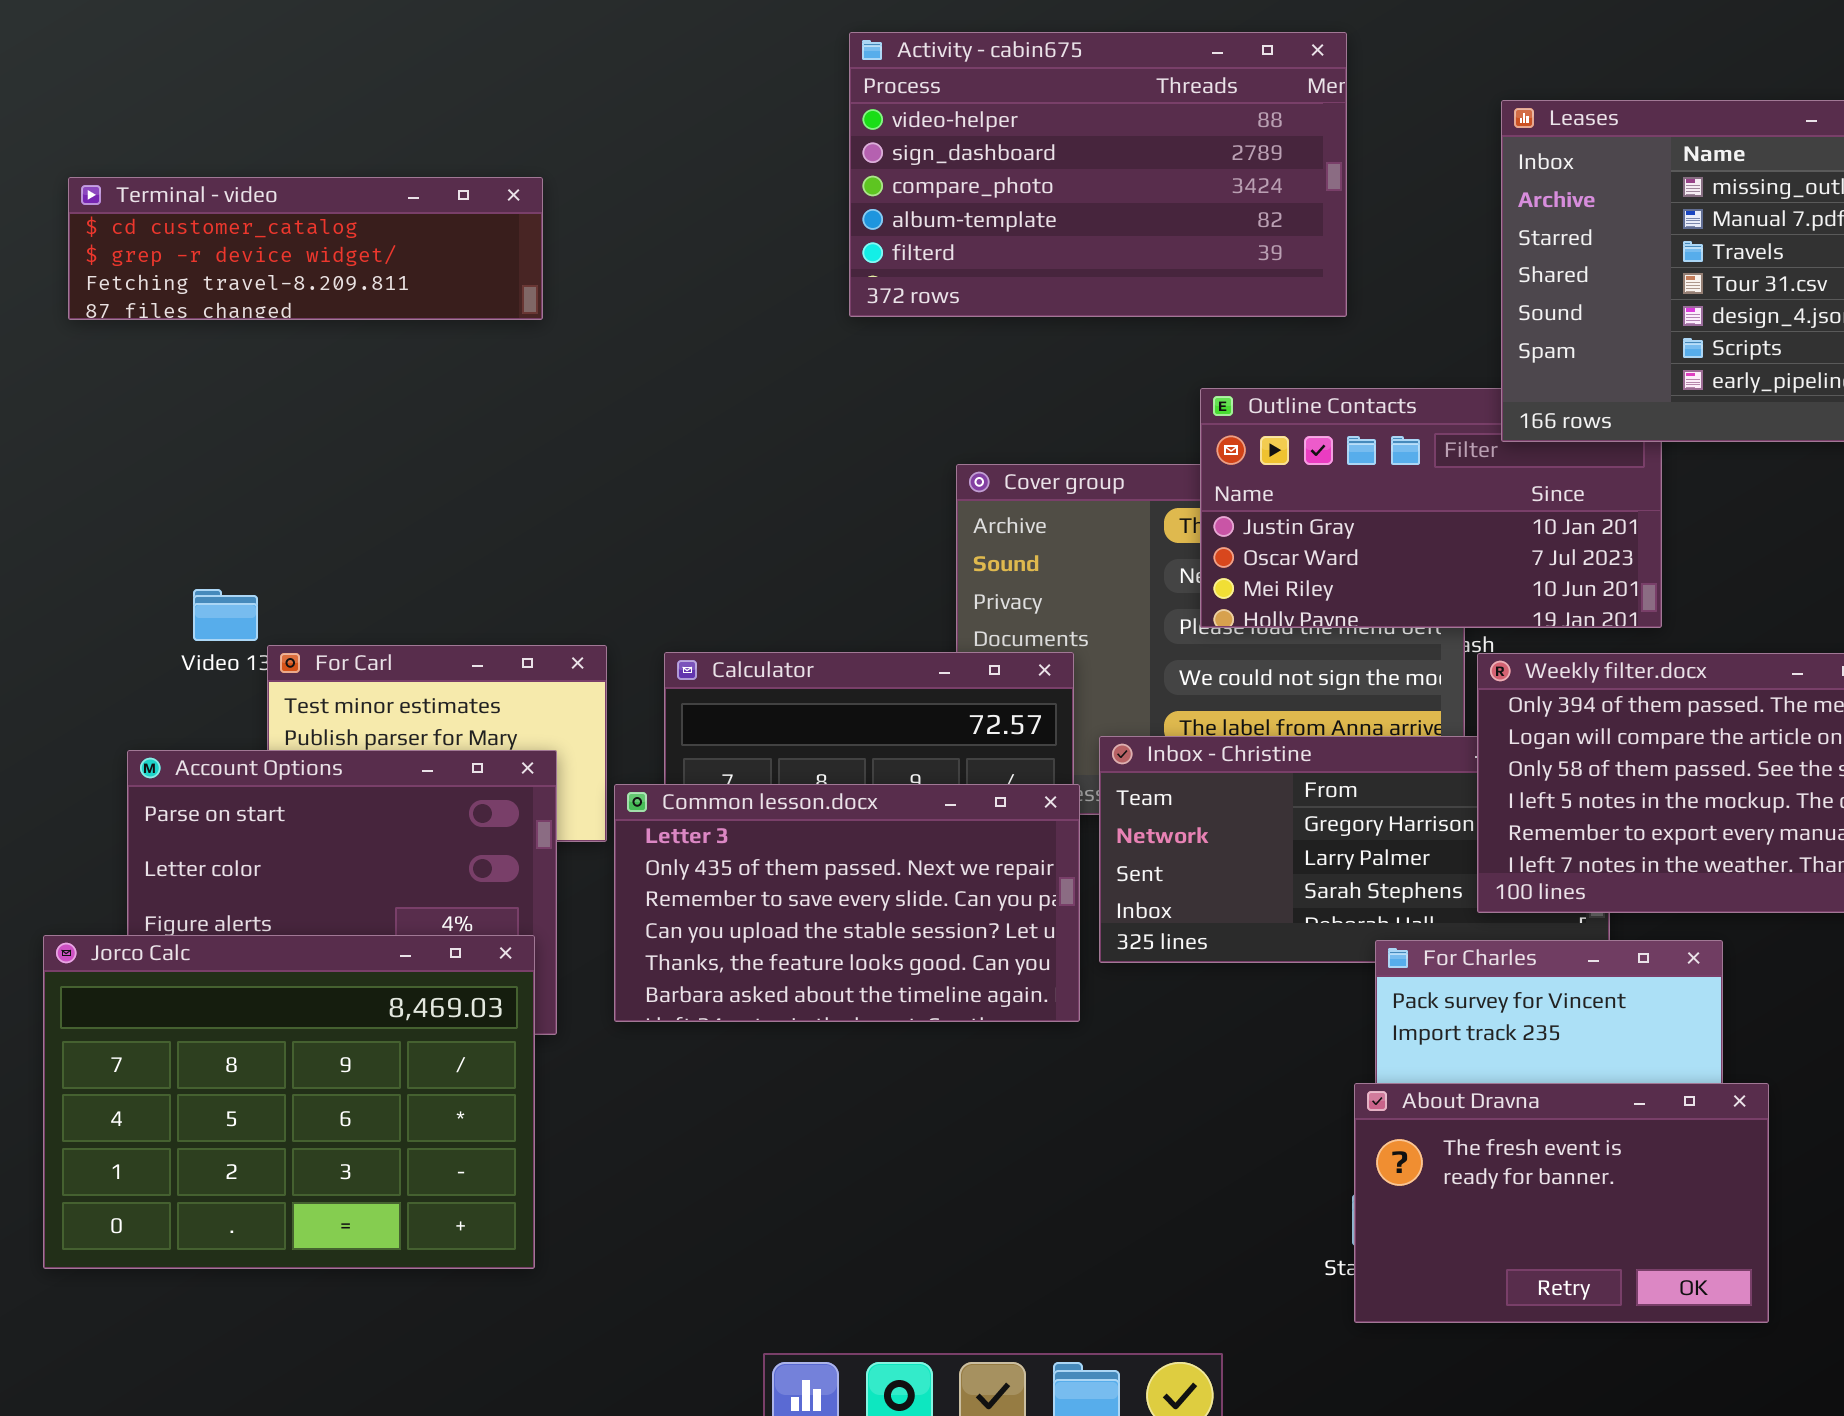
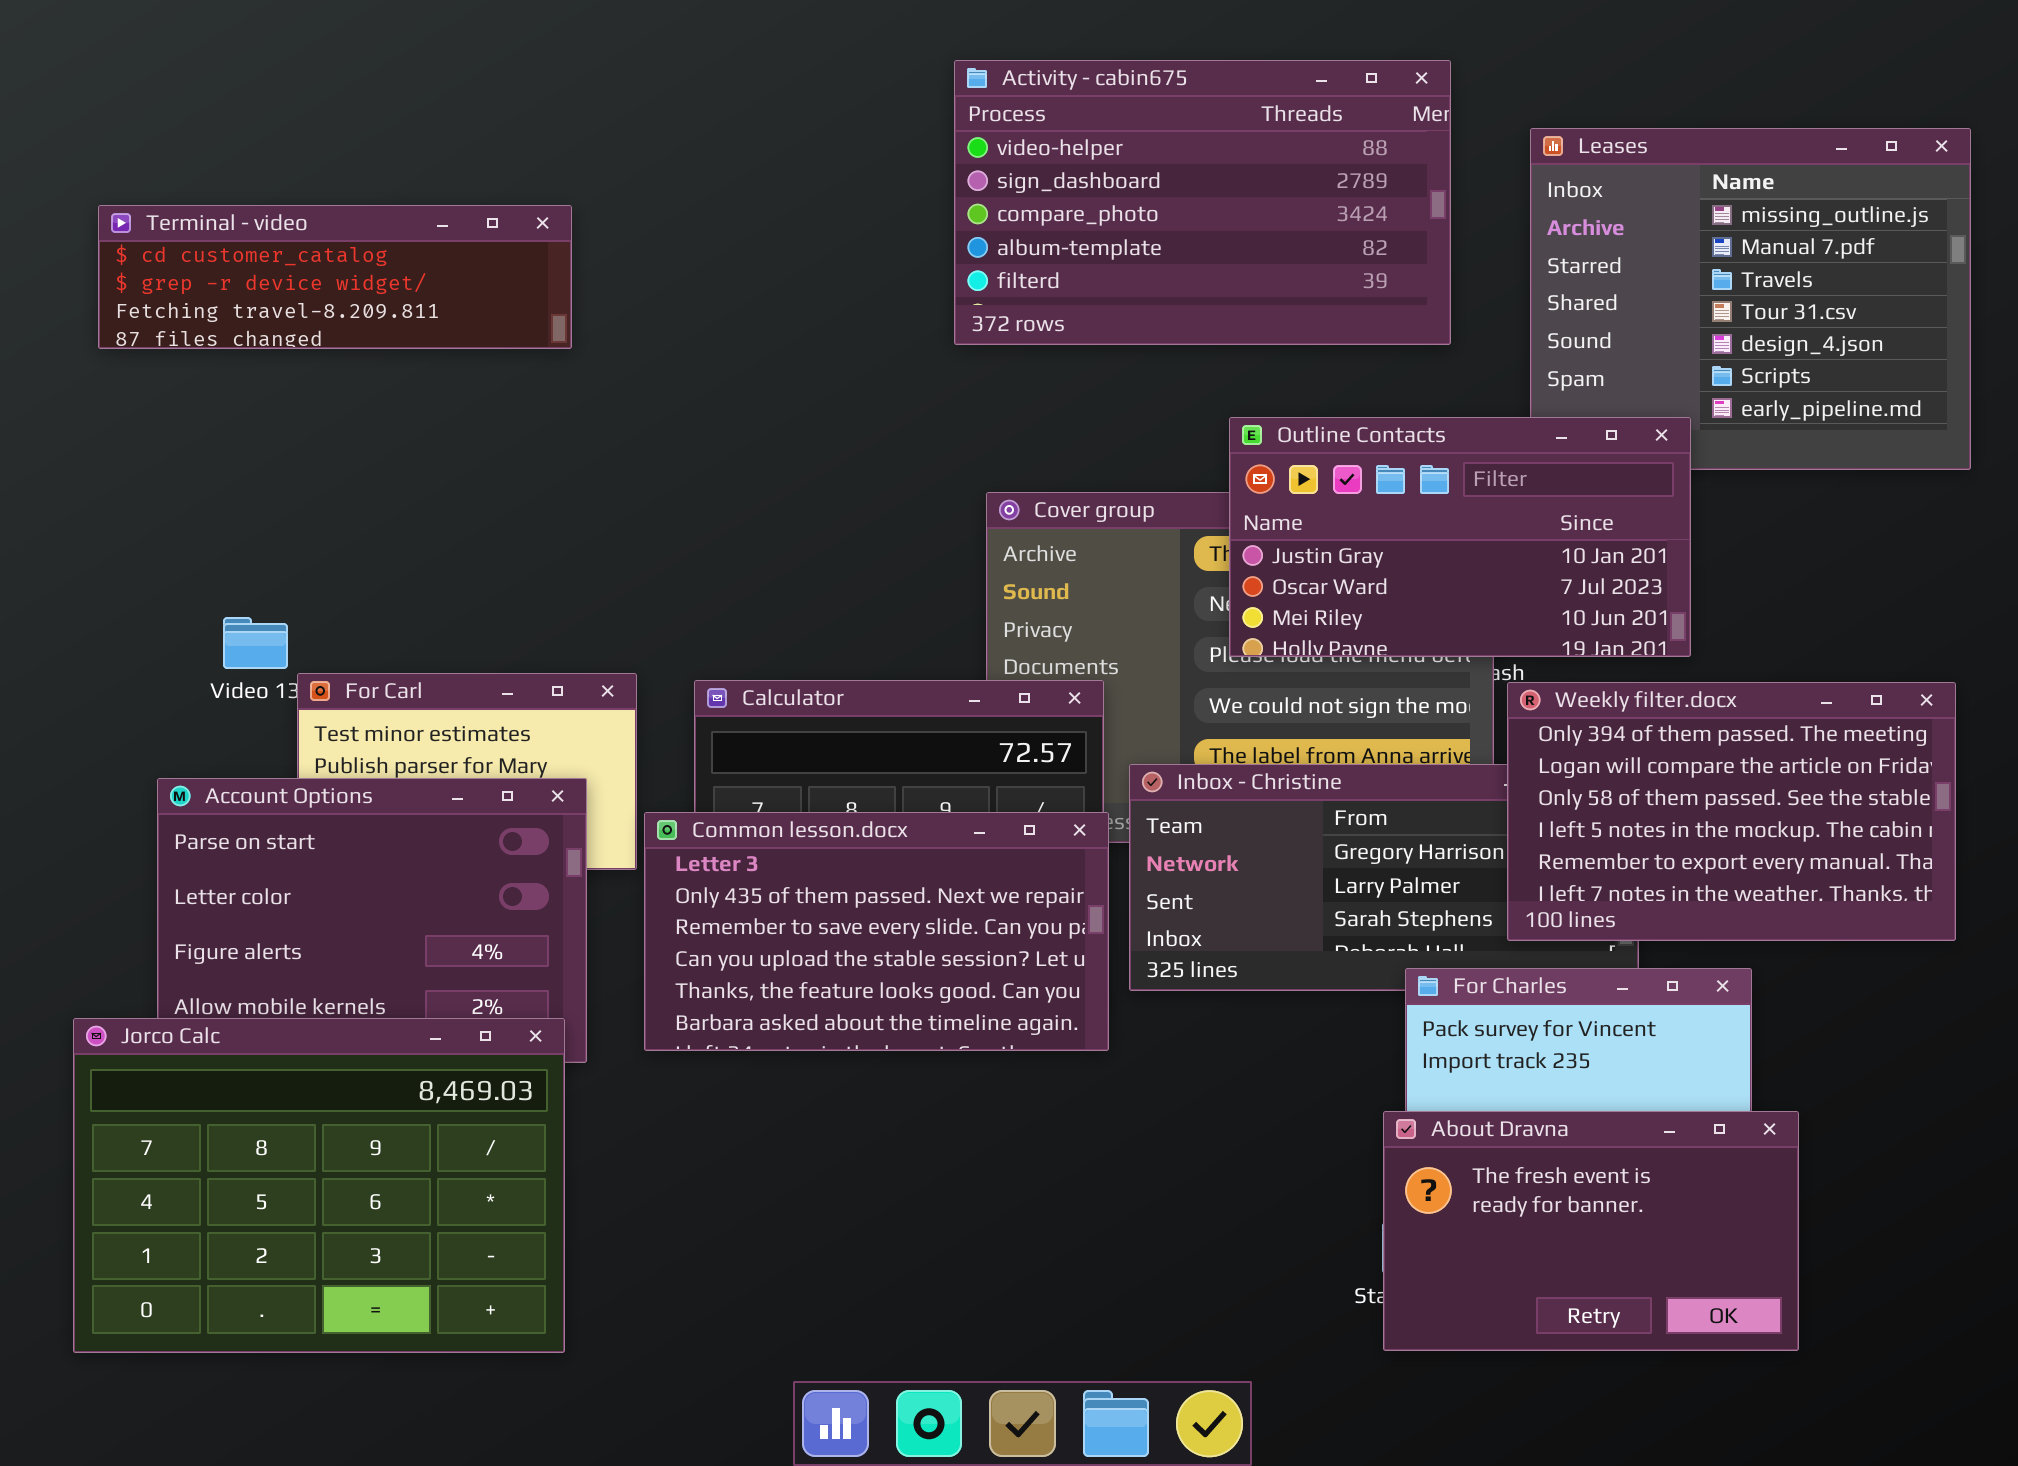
Activity - cabin675: [849,32,1347,317] -> [954,60,1451,345], moved
Outline Contacts: [1200,388,1662,628] -> [1229,417,1691,657], raised
Jorco Calc: [43,935,535,1269] -> [73,1018,565,1353], moved

